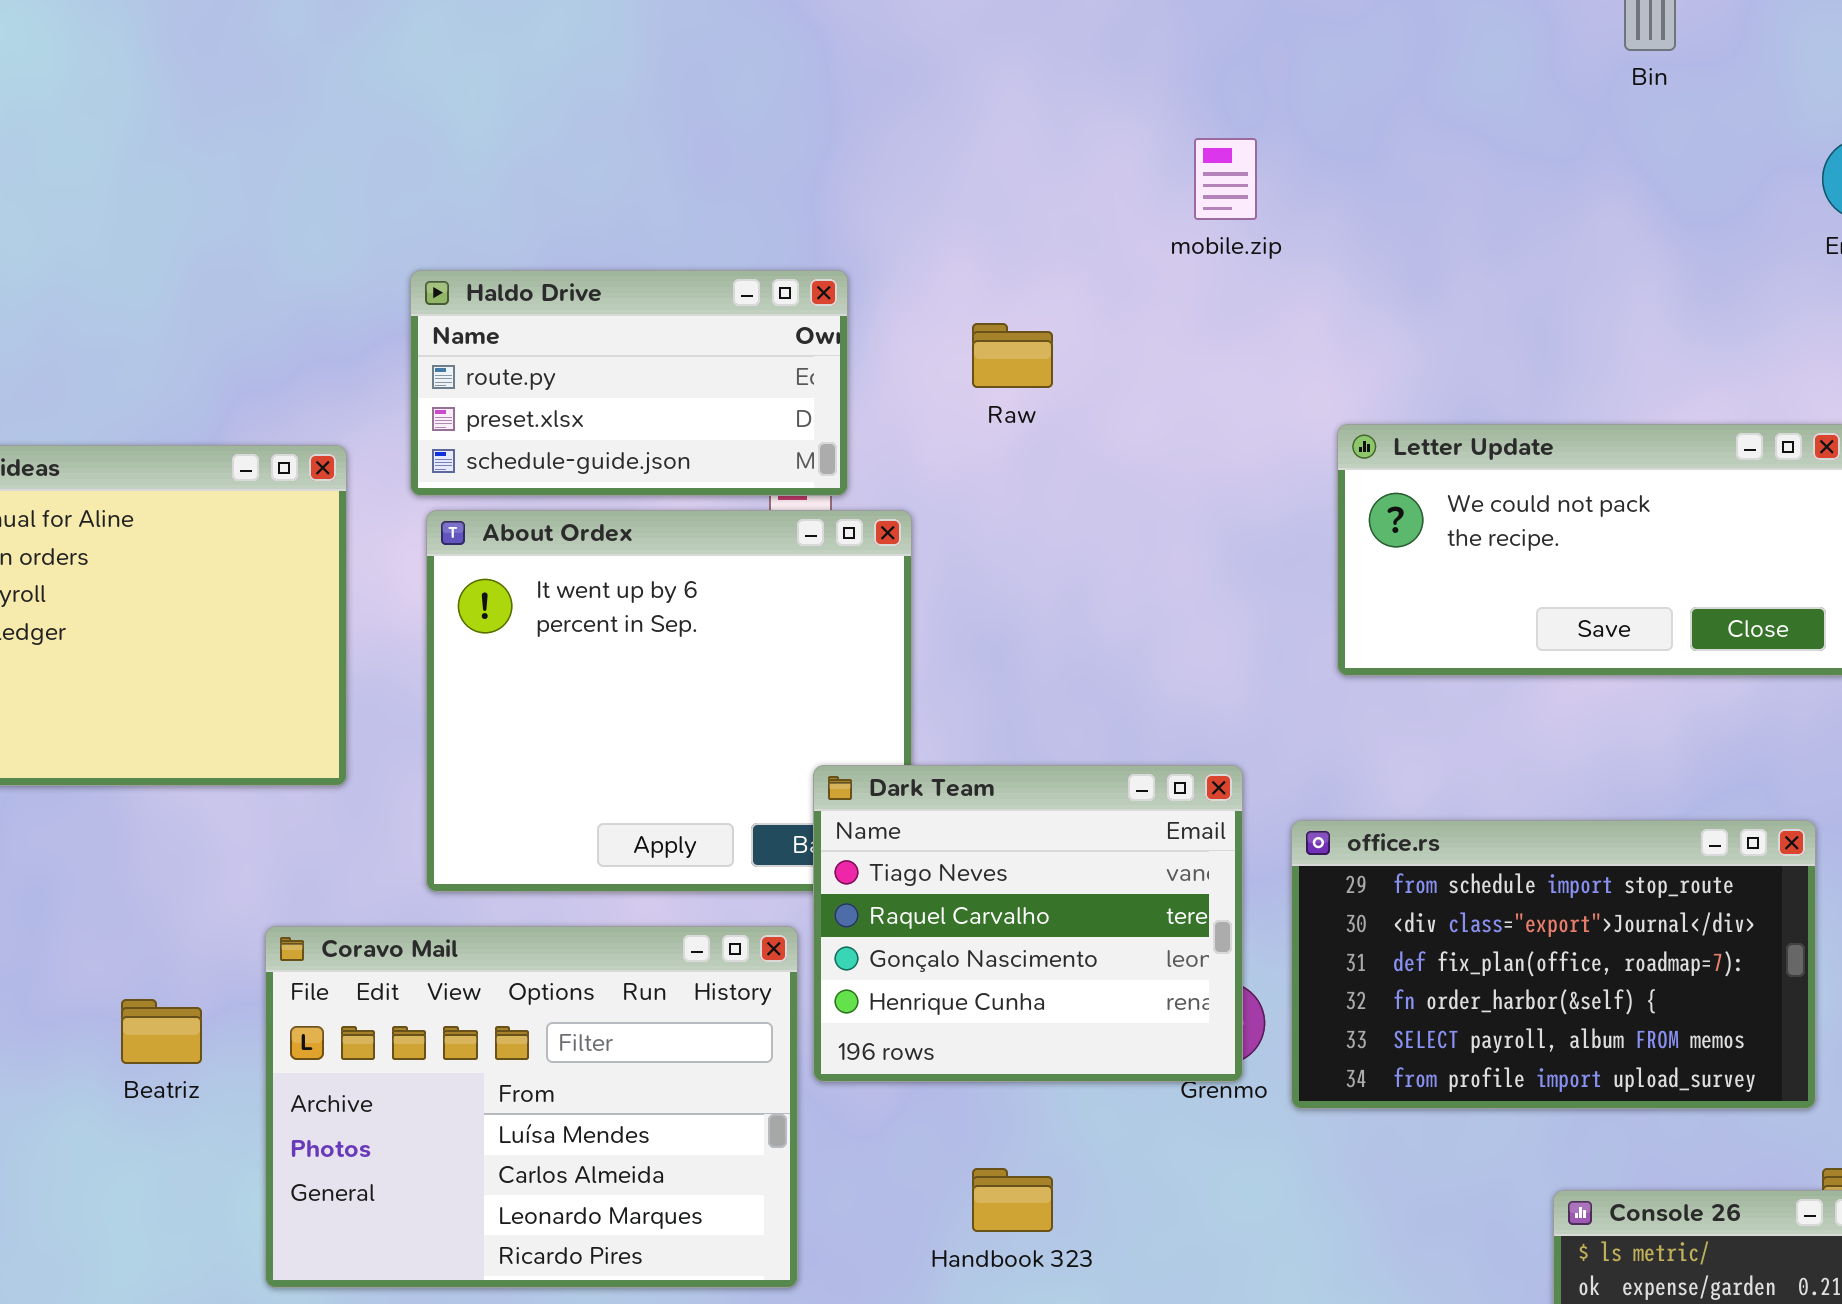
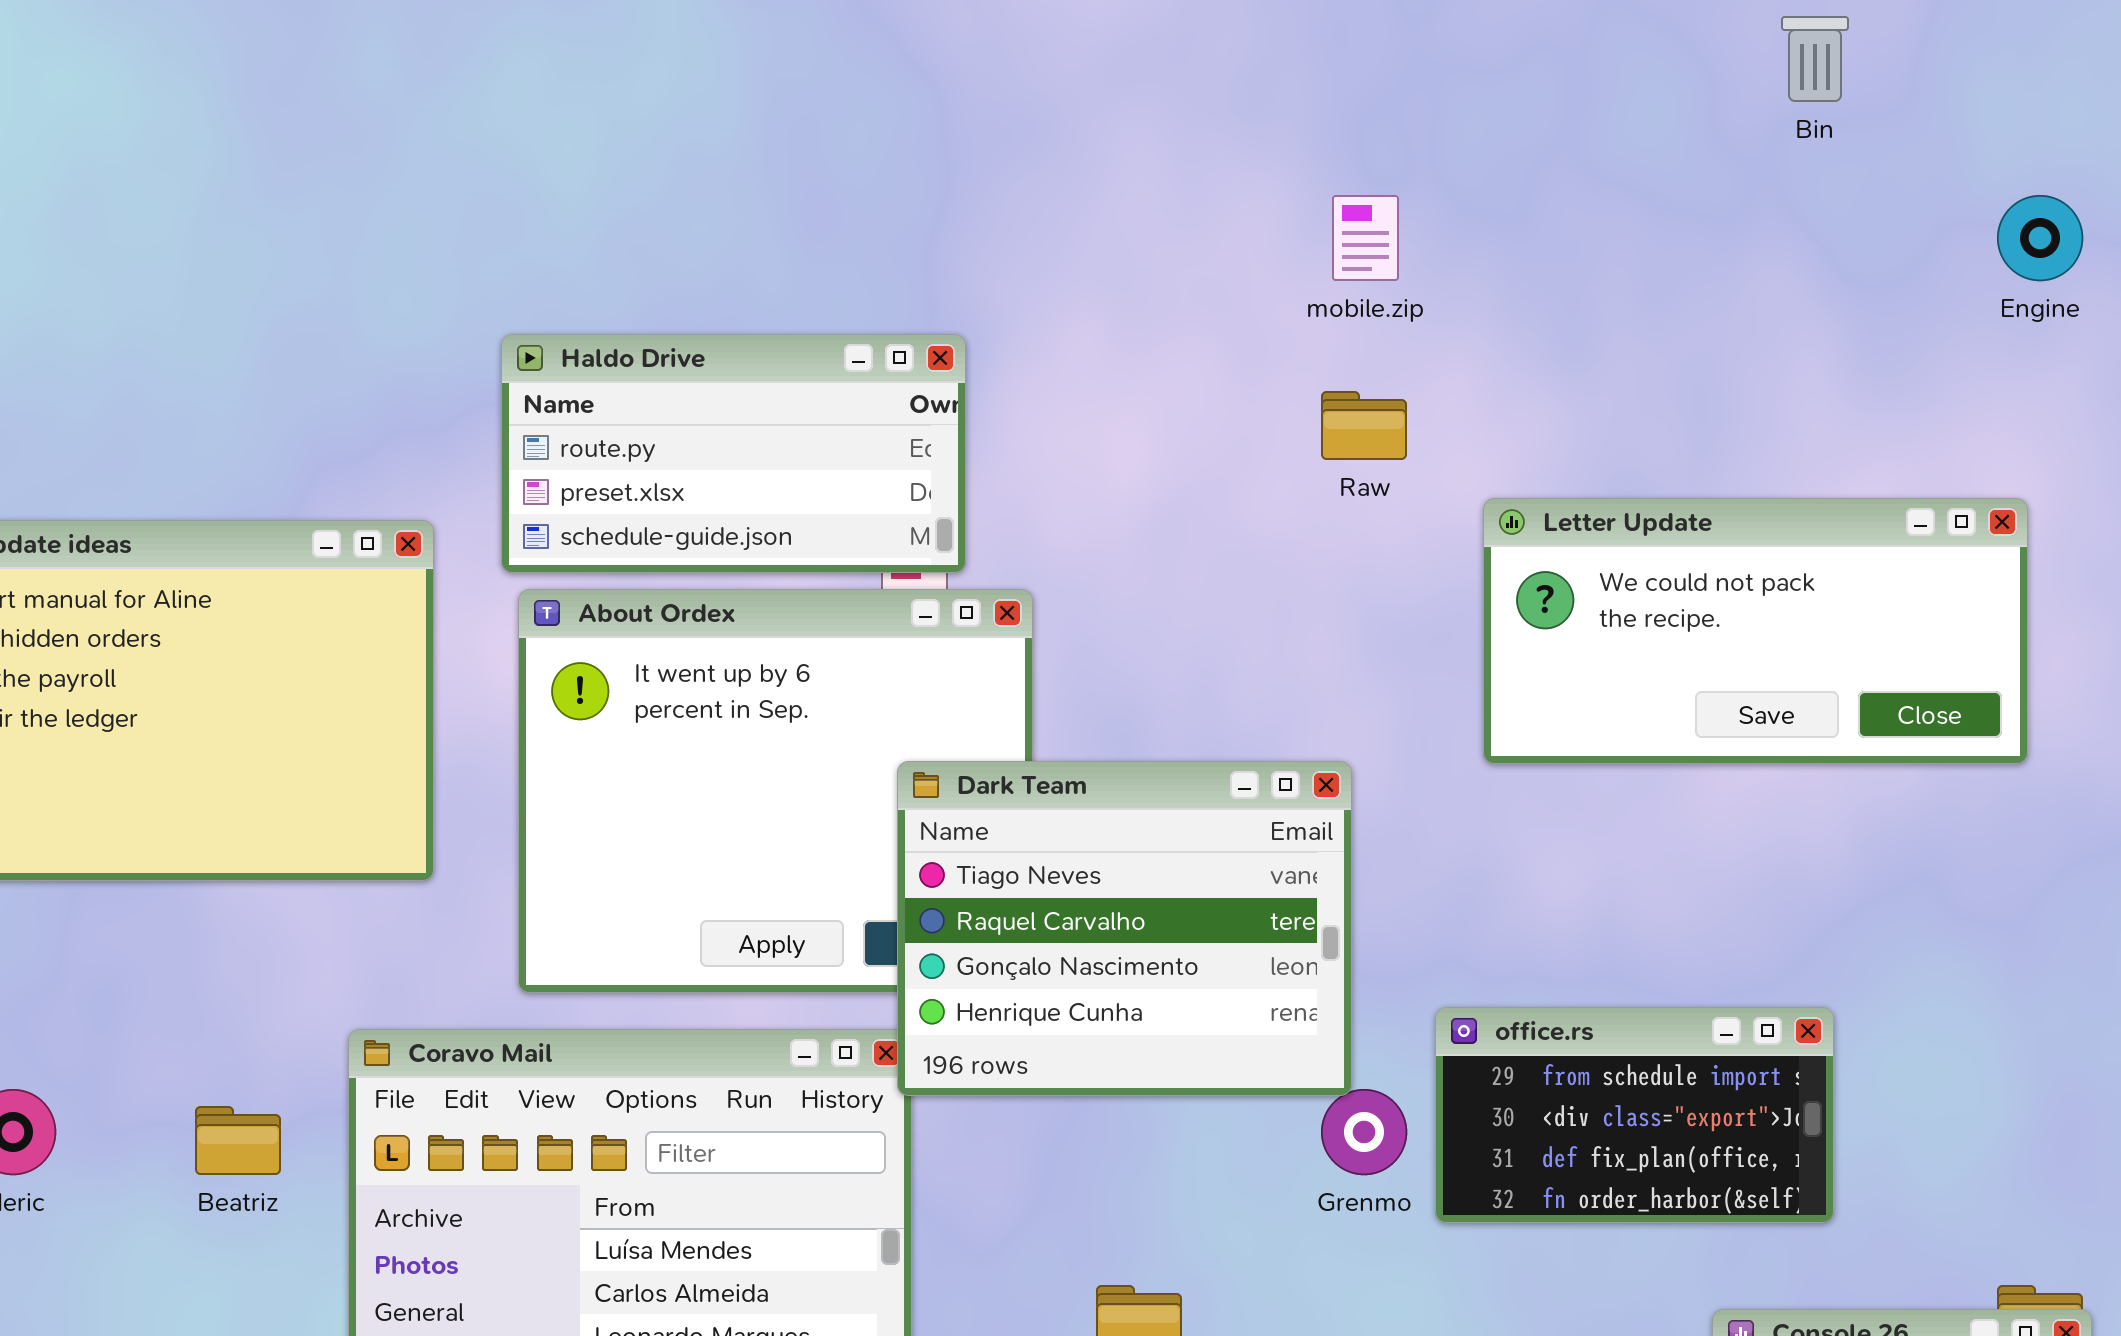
Raw: [972,323,1053,388] -> [1321,391,1407,460], moved
Dark Team: [813,765,1243,1082] -> [897,761,1352,1096], moved
office.rs: [1291,820,1816,1109] -> [1435,1007,1834,1223], resized

